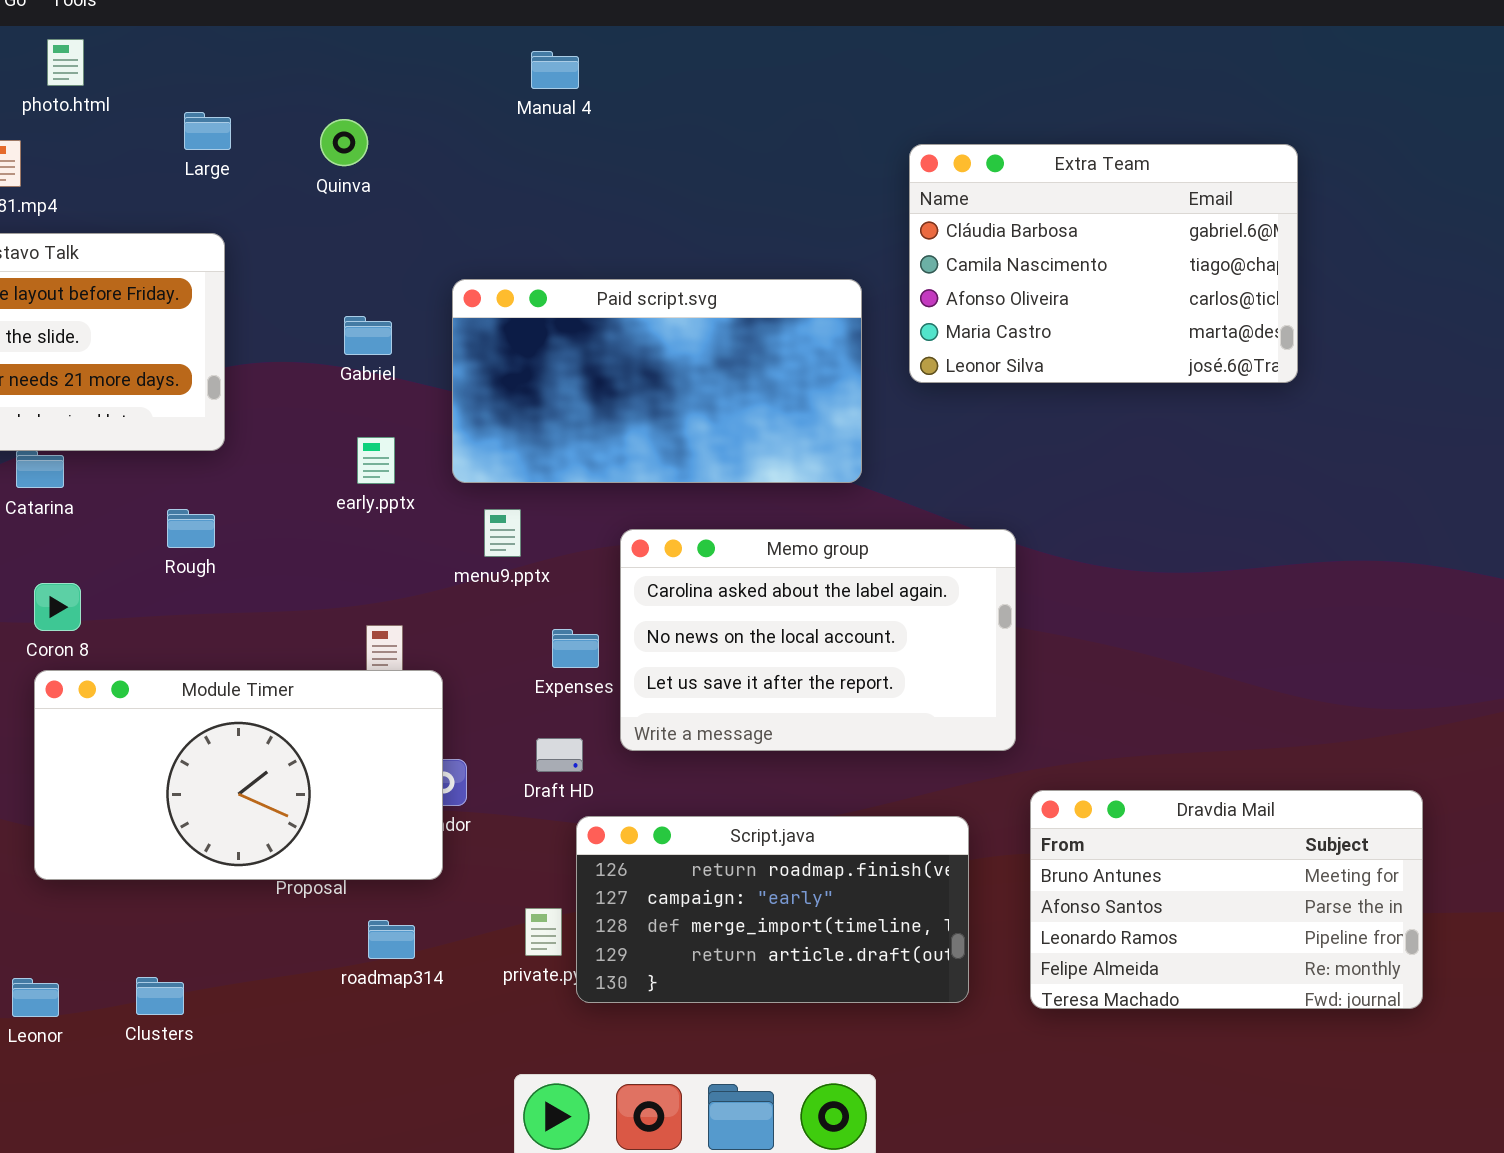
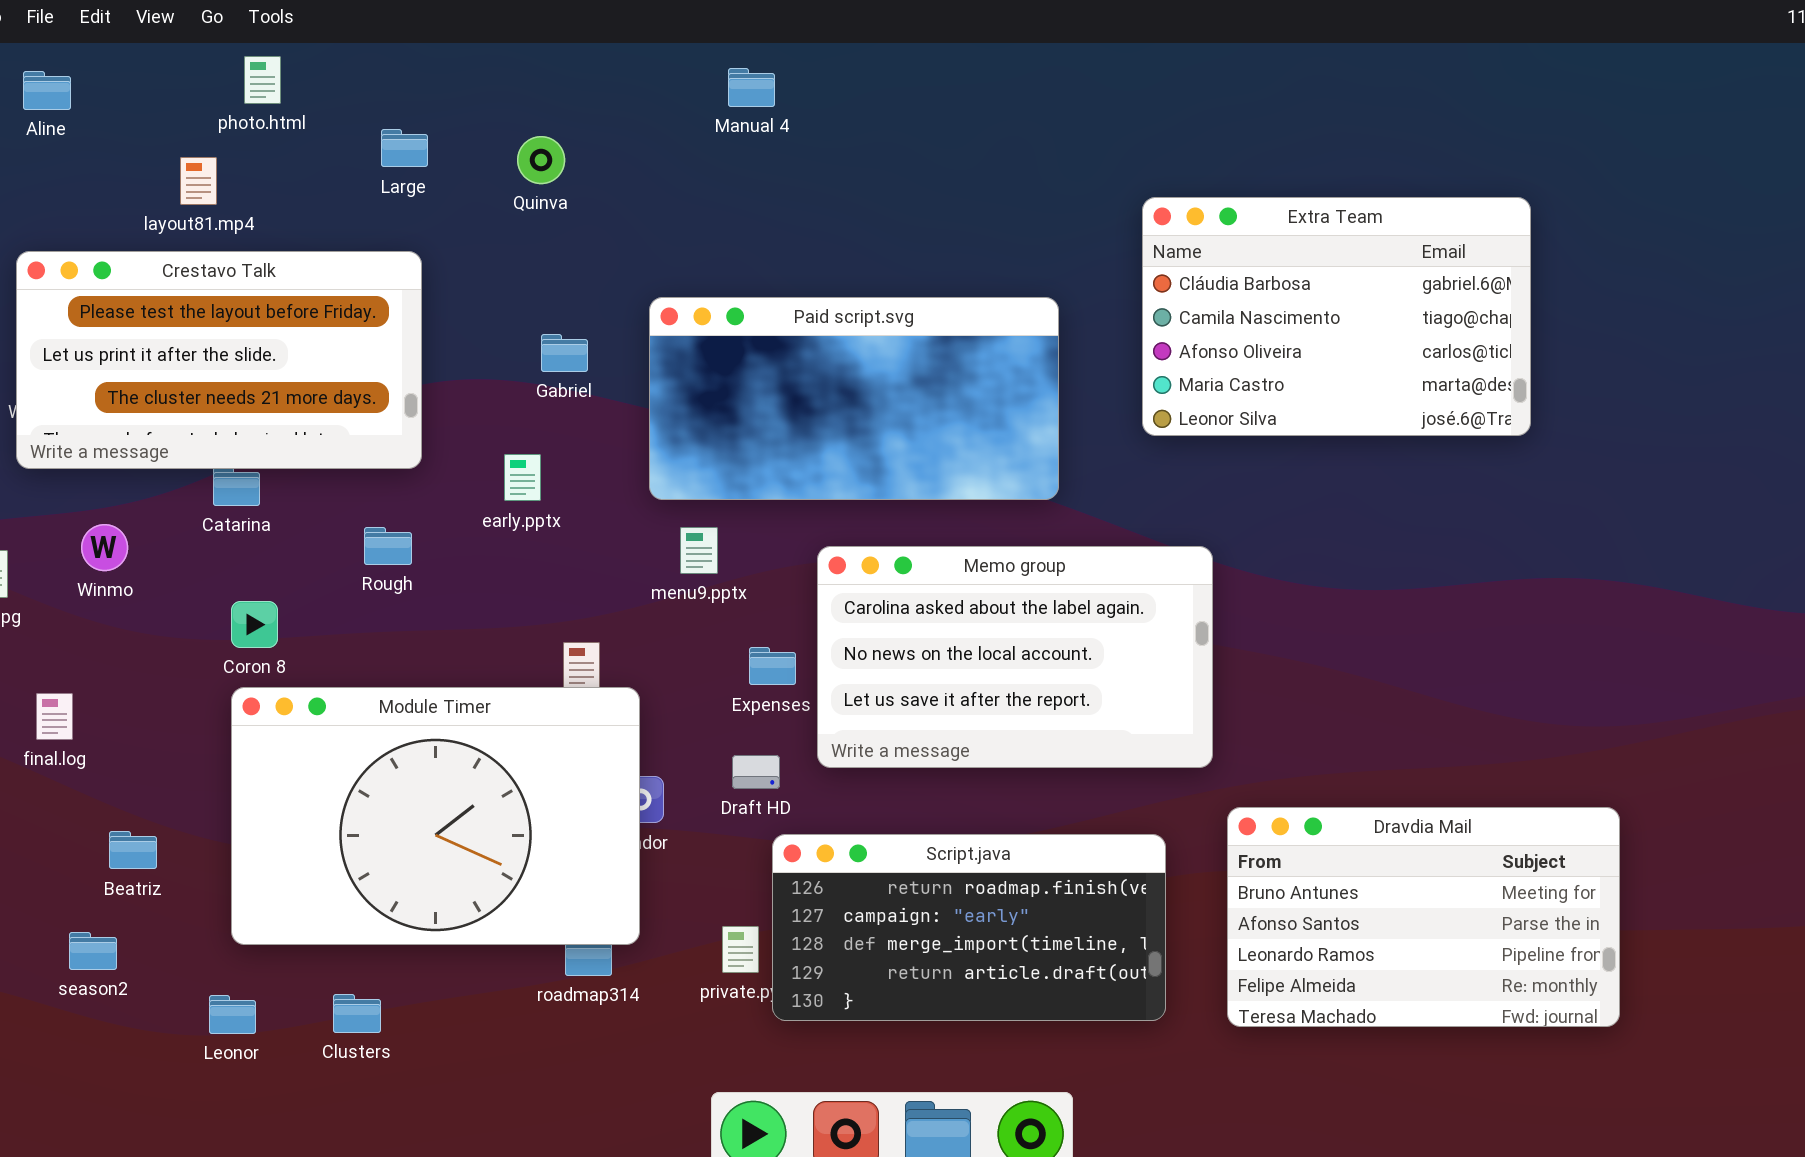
Extra Team: [909,144,1298,383] -> [1142,197,1531,436], moved
early.pptx: [357,437,395,484] -> [504,454,541,501], moved
Module Timer: [34,670,443,880] -> [231,687,640,945], resized

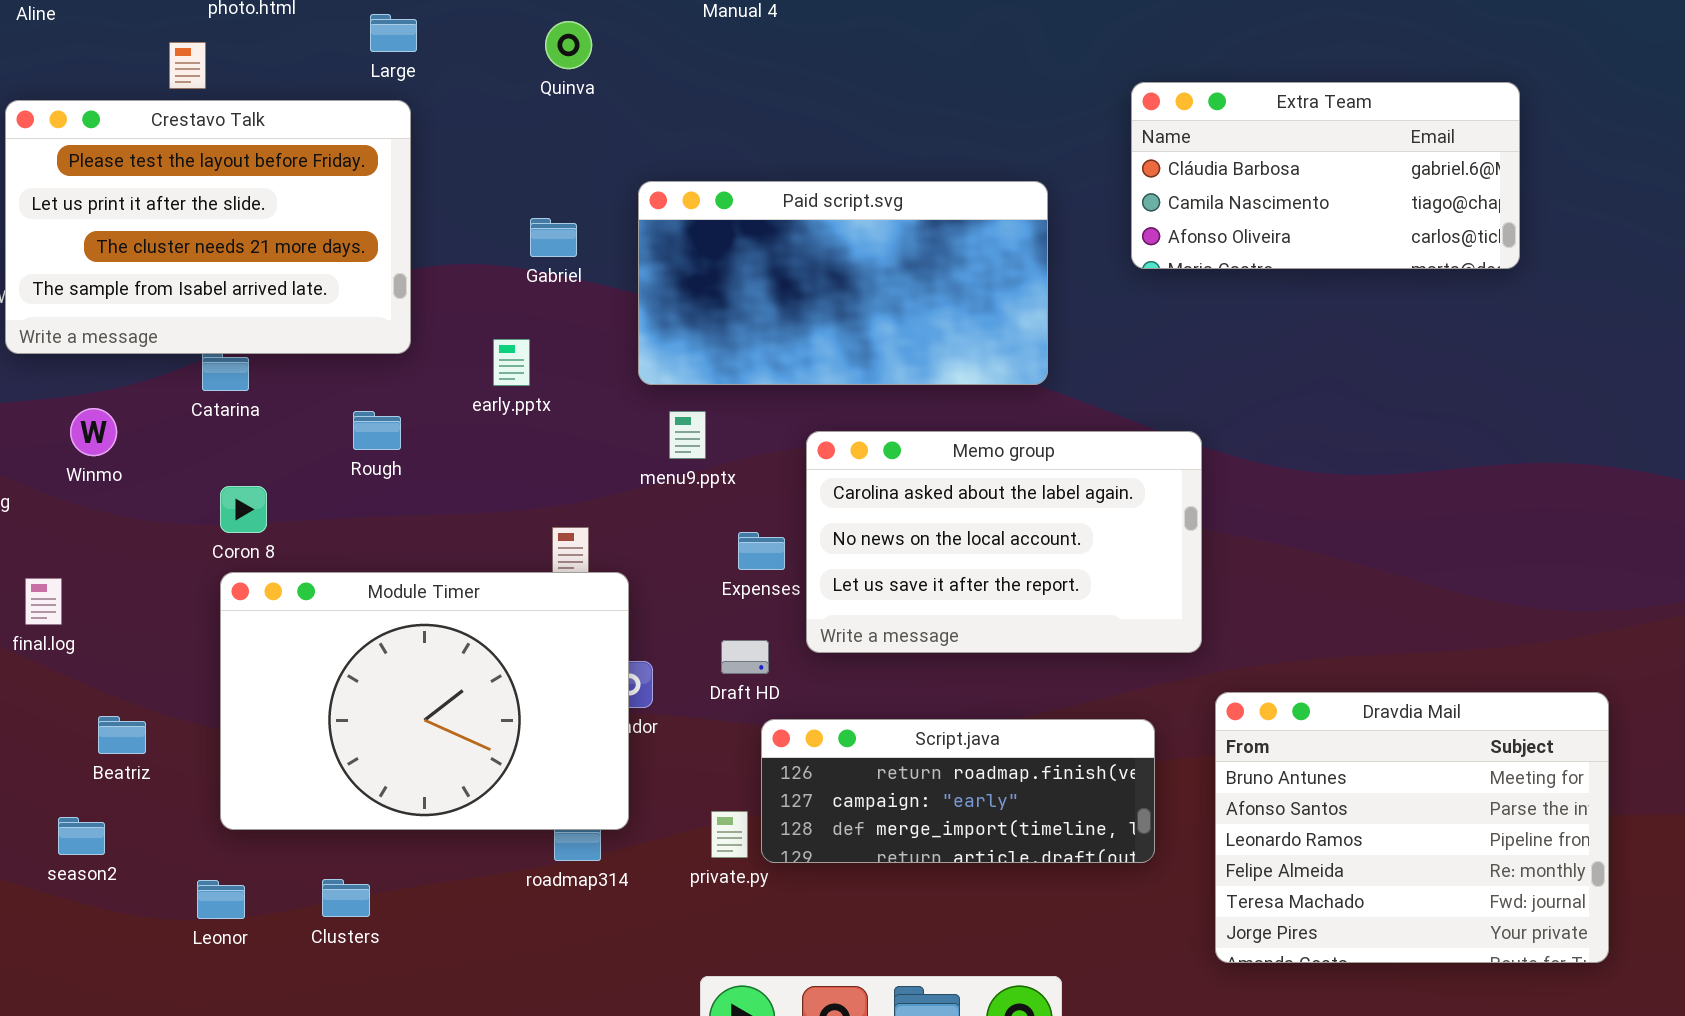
Quinva: [517,136,565,184] -> [545,21,592,69], moved
Extra Team: [1142,197,1531,436] -> [1131,82,1520,269], resized
Crestavo Talk: [16,251,422,469] -> [5,100,411,354], resized
Dravdia Mail: [1227,807,1620,1027] -> [1215,692,1609,963], resized
Script.java: [772,834,1166,1021] -> [761,719,1155,863], resized

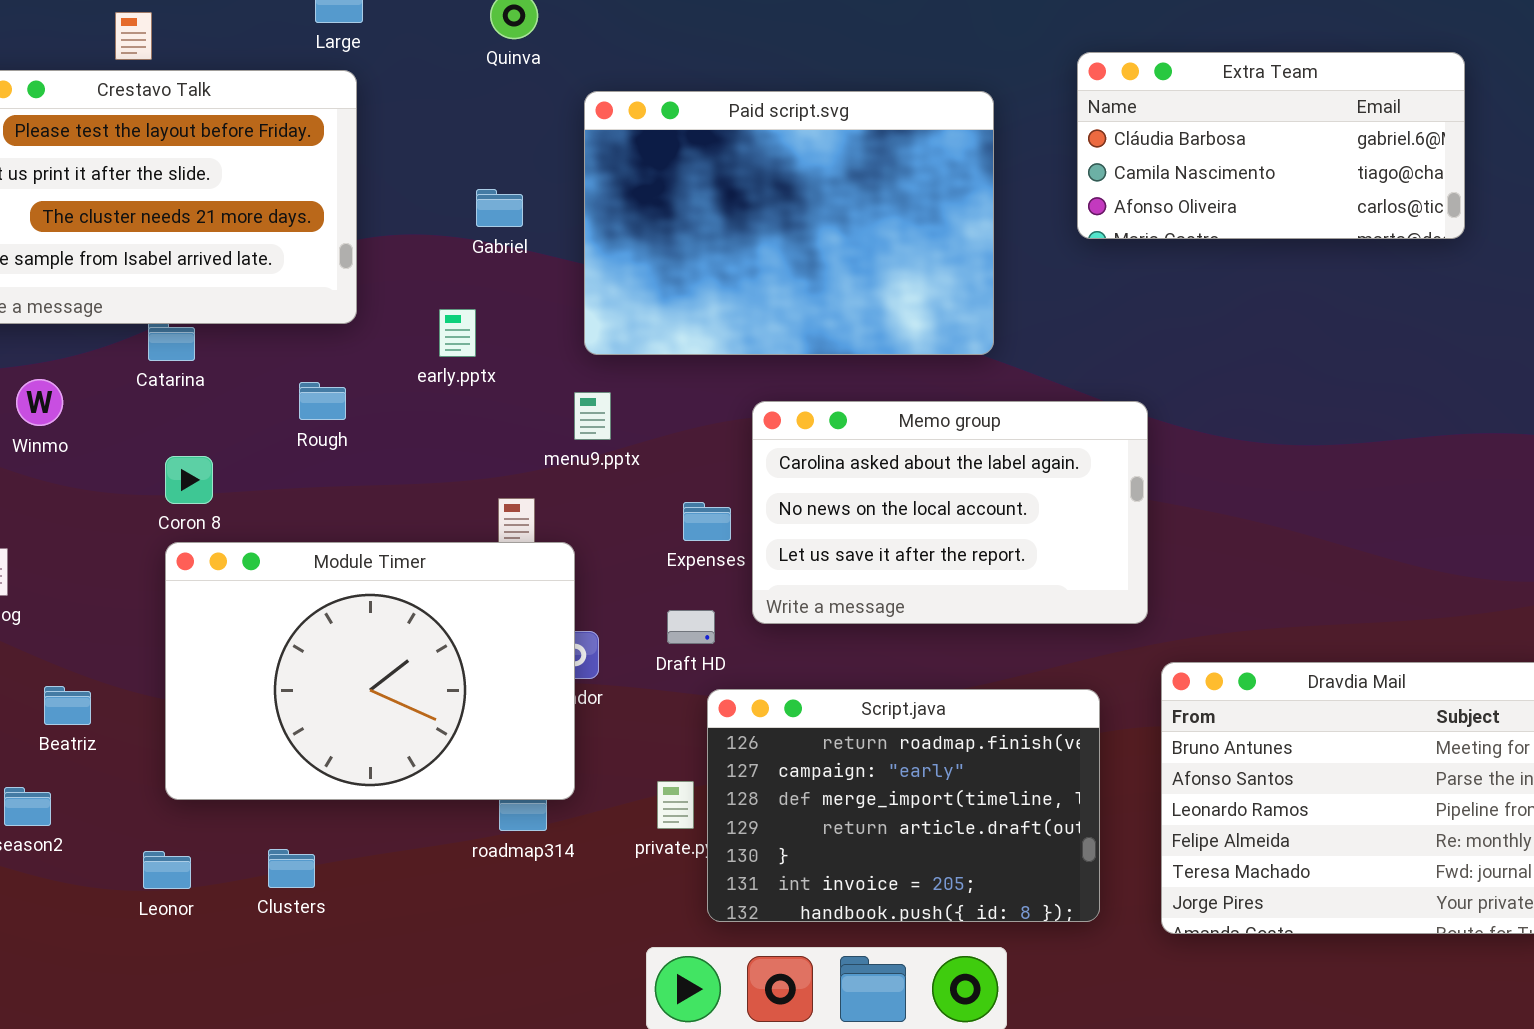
Paid script.svg: [638,181,1048,385] -> [584,91,994,355], resized
menu9.pptx: [669,411,706,459] -> [574,392,611,440], moved
Script.java: [761,719,1155,863] -> [707,689,1100,922], resized

